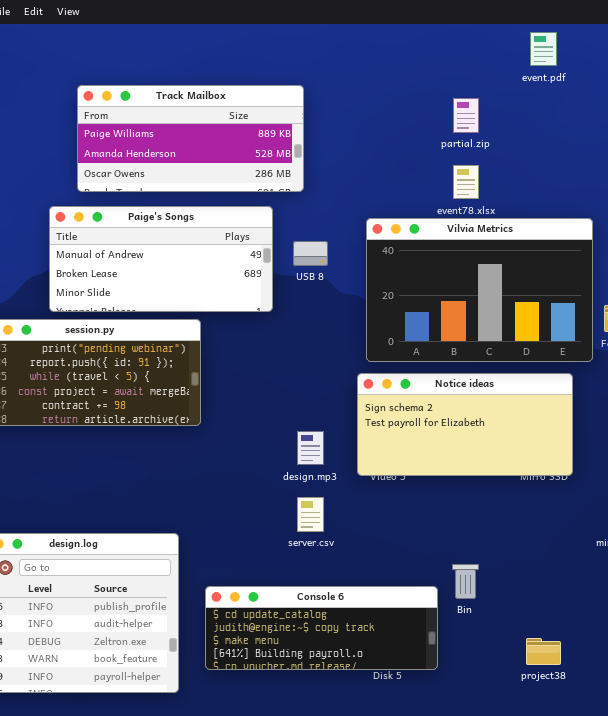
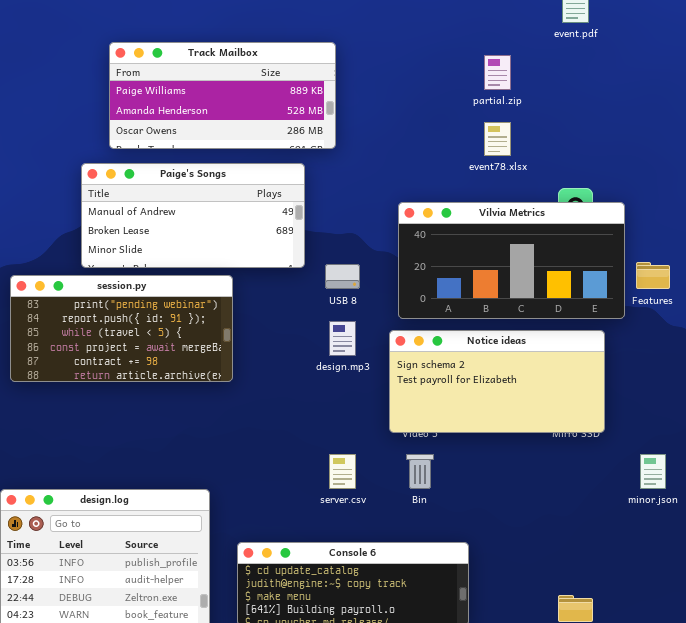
Vilvia Metrics: [366,218,593,362] -> [398,202,625,319], resized
USB 8: [293,241,328,266] -> [325,264,360,289], moved
design.mp3: [297,431,324,465] -> [329,321,356,356], moved
Bin: [452,564,479,599] -> [406,454,434,489], moved

